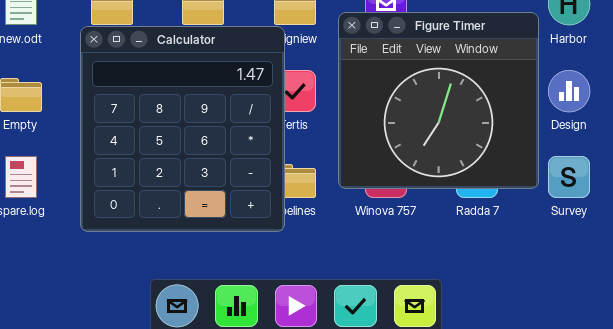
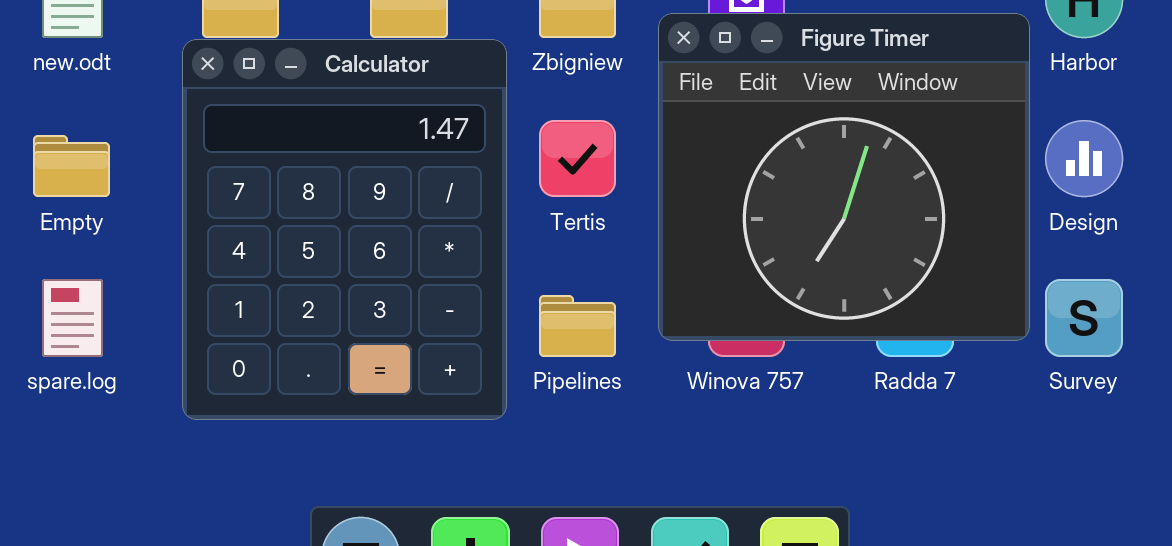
Calculator: [80,26,285,232] -> [182,39,507,420], resized

